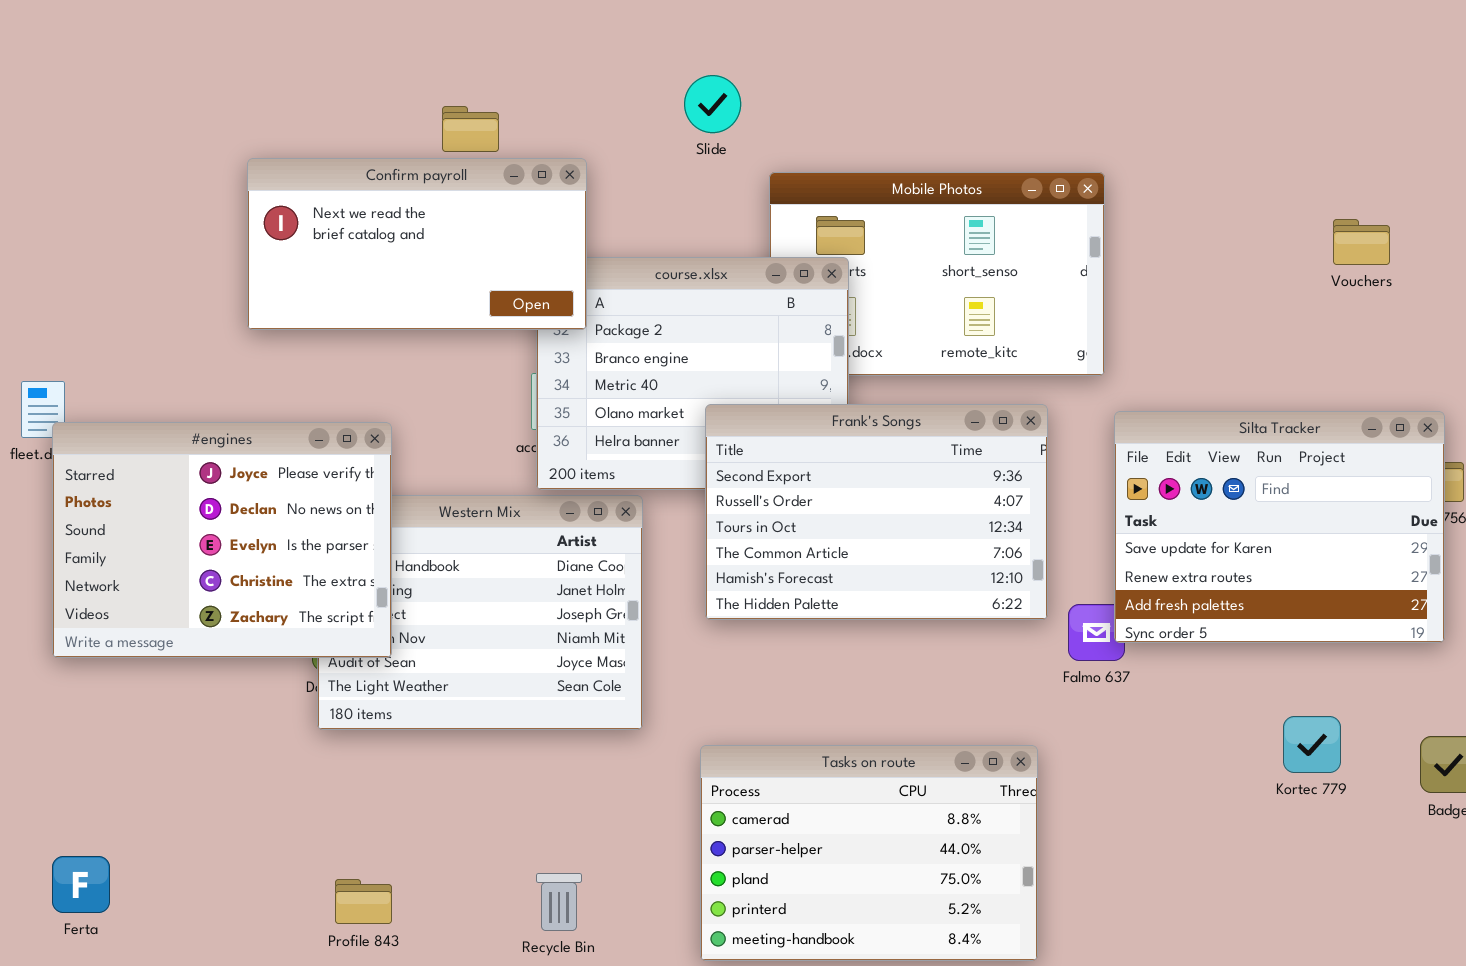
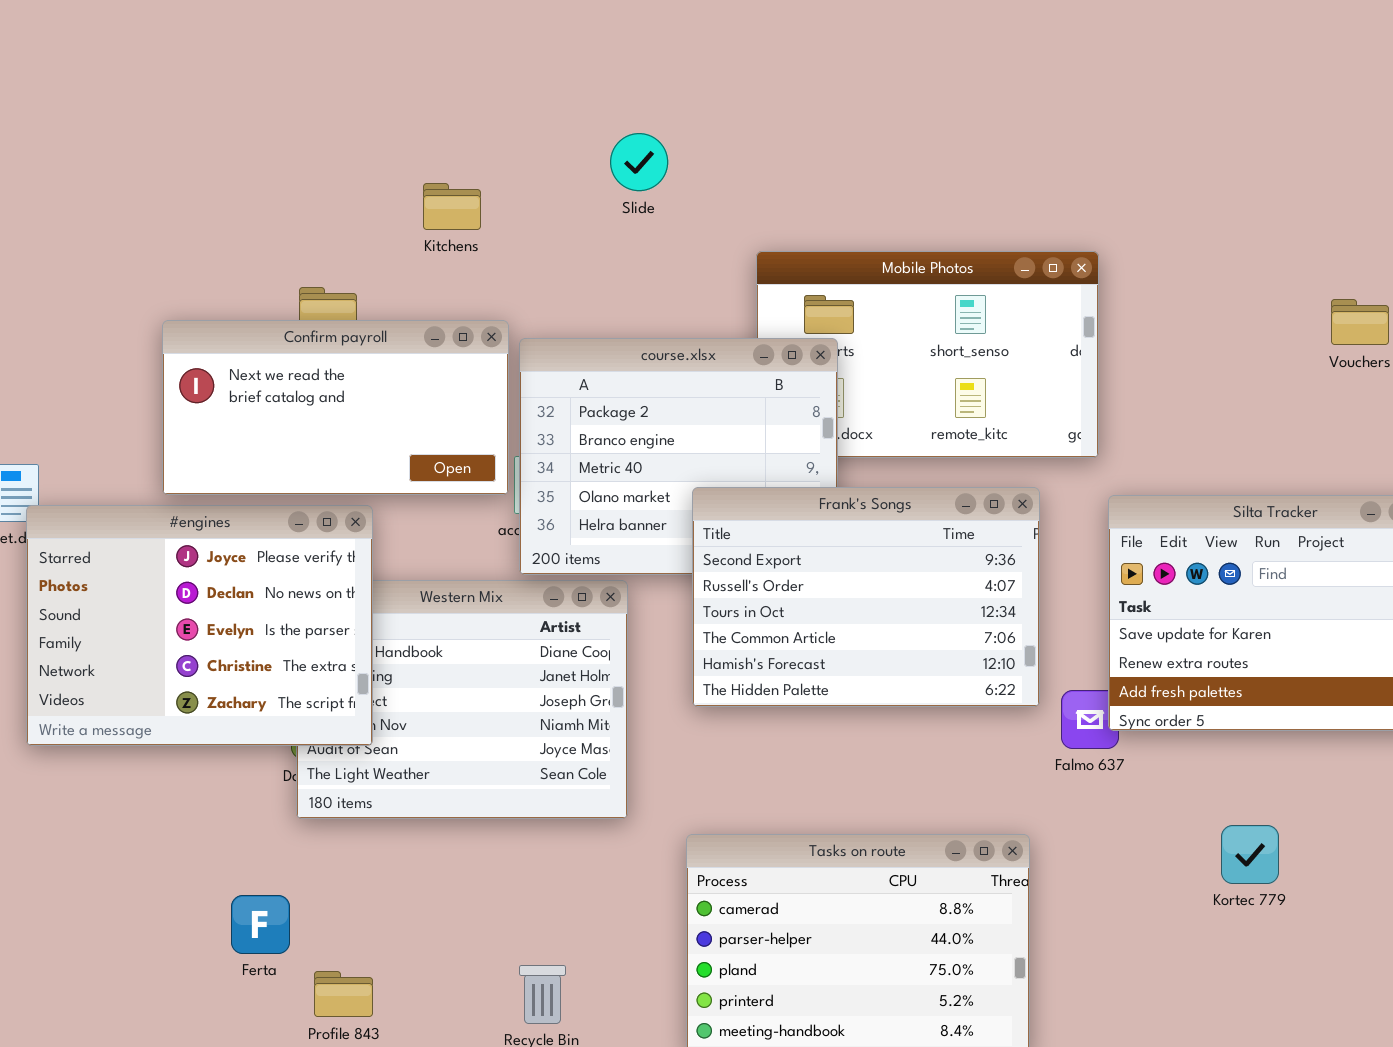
Slide: [684,75,741,133] -> [610,133,668,191], moved
Confirm payroll: [247,158,587,330] -> [162,320,509,495], moved
Kortec 779: [1283,716,1341,773] -> [1221,825,1279,884], moved
Ferta: [52,856,110,913] -> [231,895,290,954], moved

